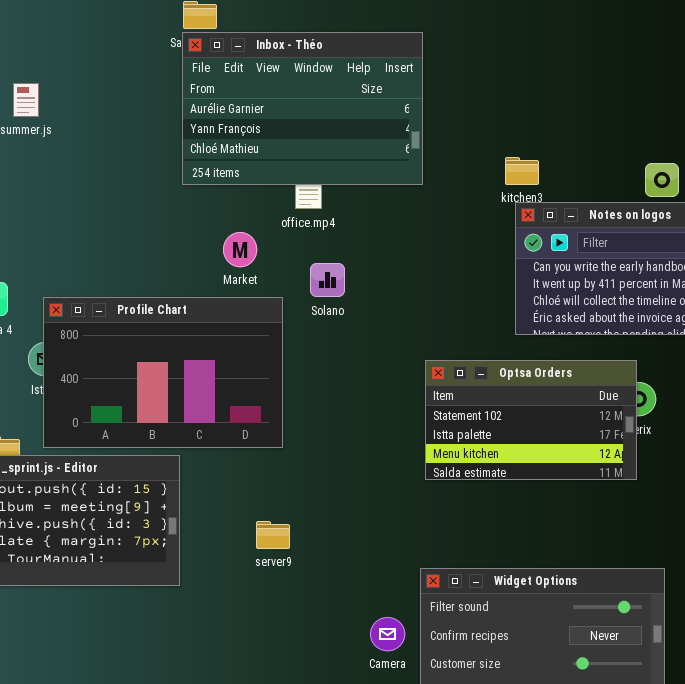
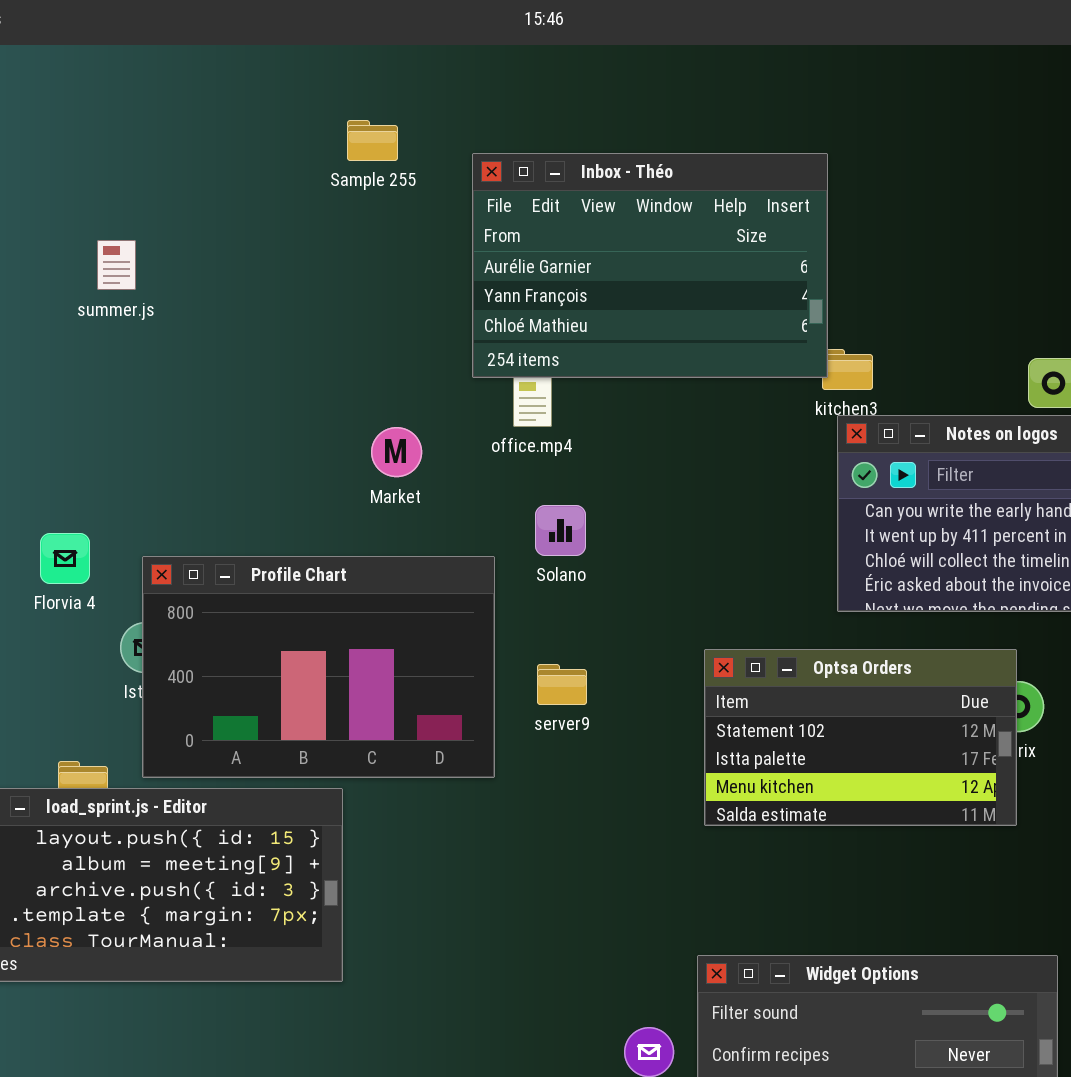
Inbox - Théo: [182,32,423,185] -> [472,153,828,378], moved
Market: [223,232,257,267] -> [371,427,422,477], moved
server9: [256,521,290,549] -> [537,664,587,705], moved

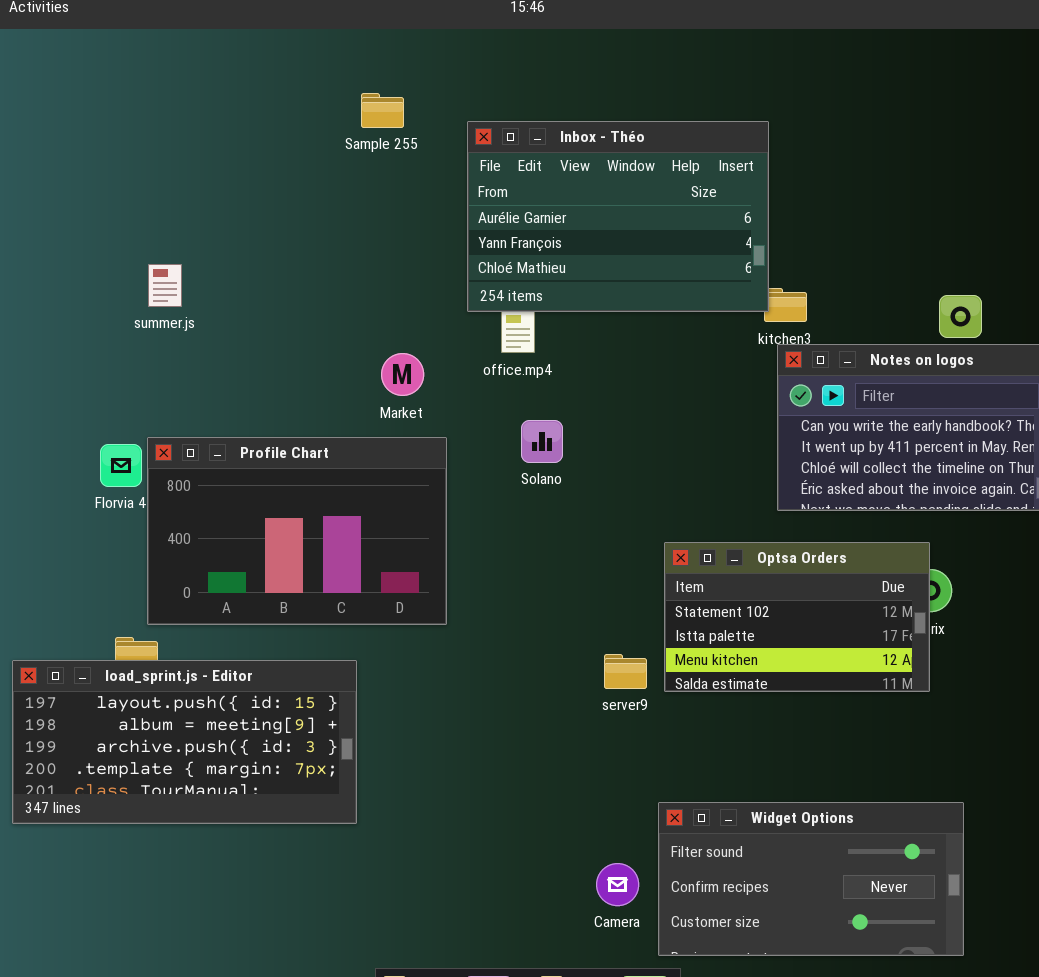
summer.js: [97,240,136,290] -> [148,264,182,307], moved
Profile Chart: [142,556,495,778] -> [147,437,447,625], moved
server9: [537,664,587,705] -> [604,654,647,689], moved

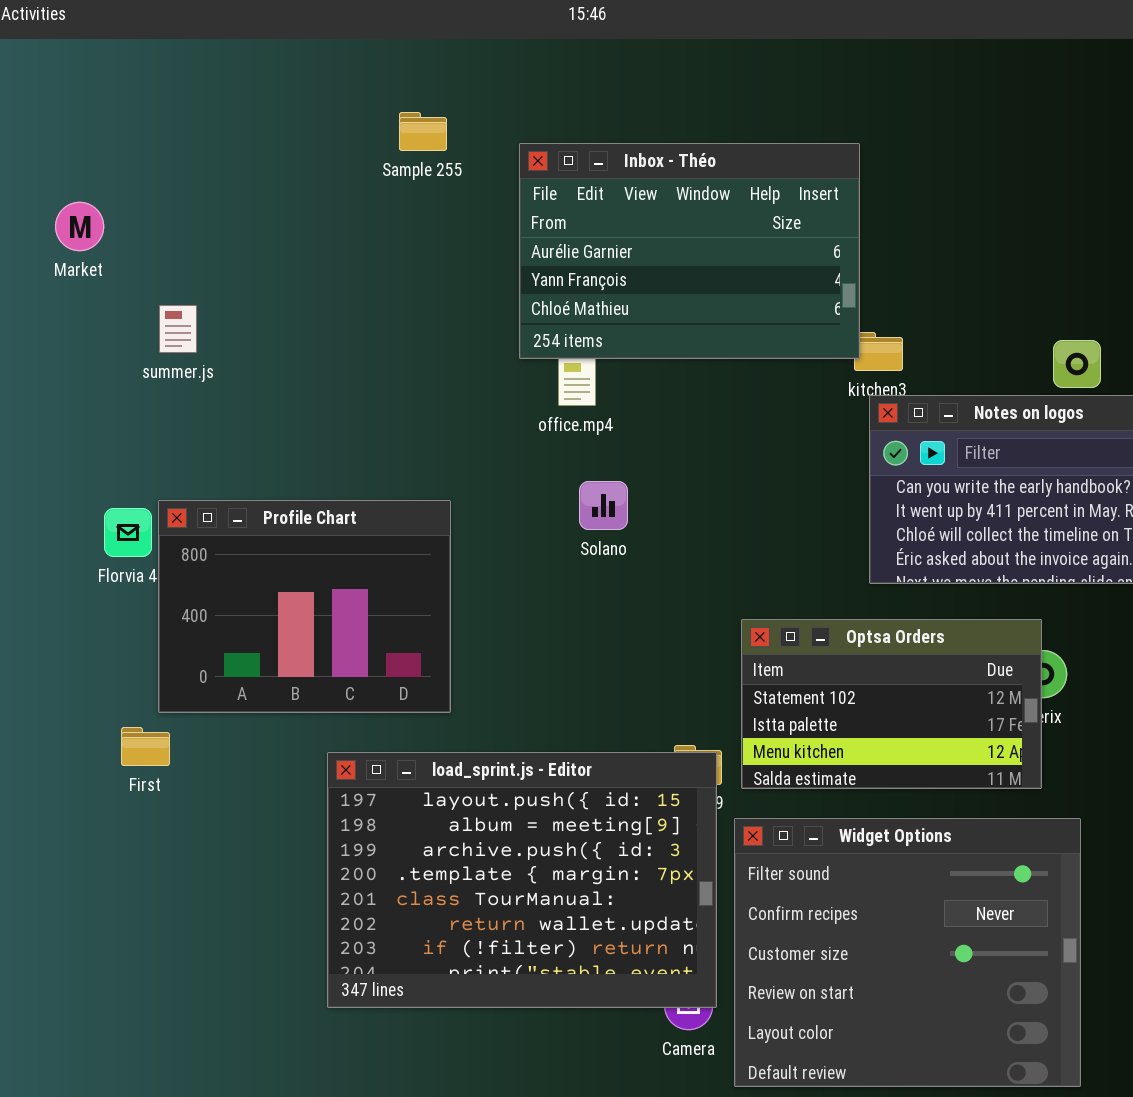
Market: [381,353,424,396] -> [55,202,104,251], moved
Profile Chart: [147,437,447,625] -> [158,500,451,713], resized
load_sprint.js - Editor: [12,660,357,824] -> [327,752,717,1008], moved, resized
Widget Options: [658,802,964,956] -> [734,818,1081,1087], resized

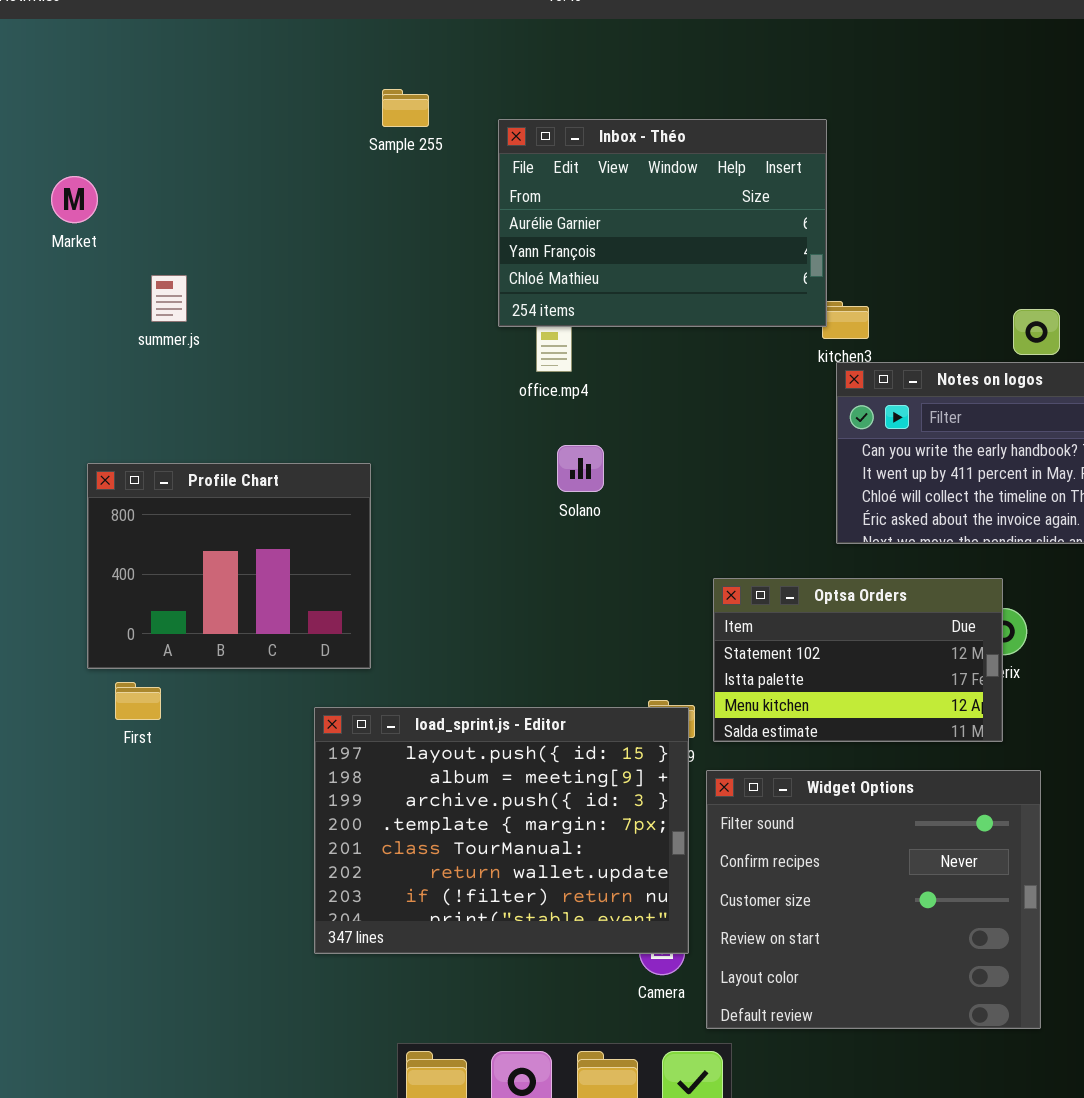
Profile Chart: [158,500,451,713] -> [87,463,371,669], moved

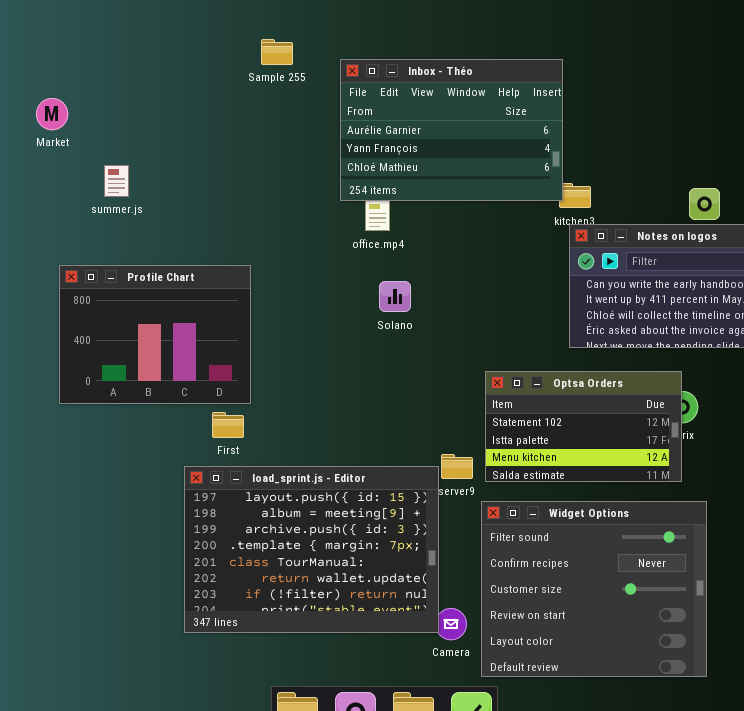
Profile Chart: [87,463,371,669] -> [59,265,251,404], moved
First: [115,682,161,720] -> [212,412,244,438], moved
load_sprint.js - Editor: [314,707,689,954] -> [184,466,439,633], moved

